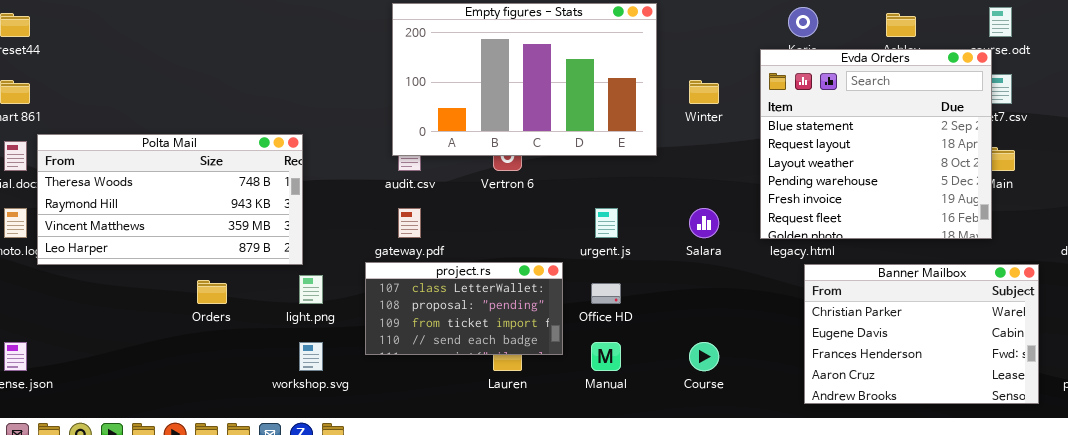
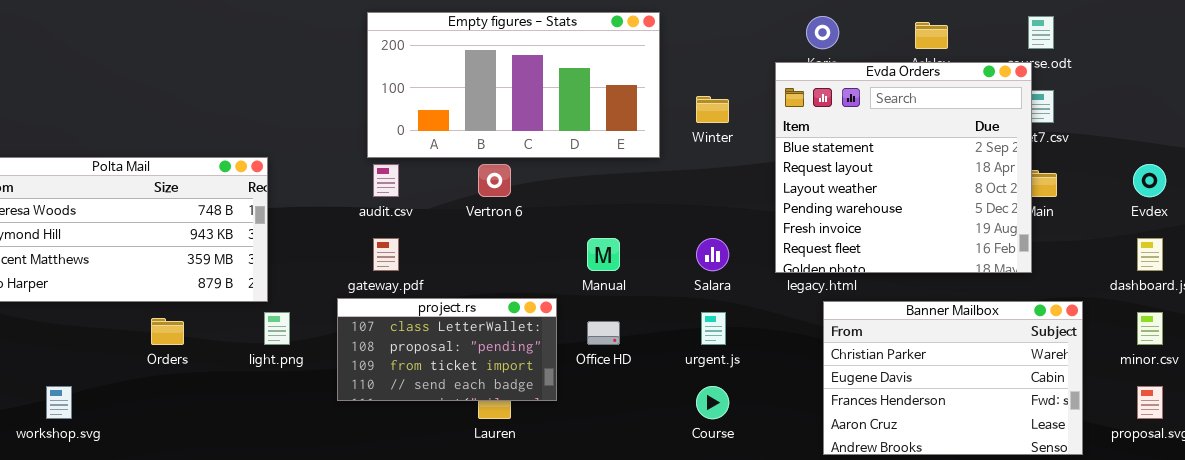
Empty figures - Stats: [392,3,657,156] -> [367,12,660,158], resized
urgent.js: [595,208,618,238] -> [701,312,726,345], moved
workshop.svg: [299,342,323,371] -> [46,386,72,419], moved
Manual: [591,342,621,371] -> [587,238,620,271], moved

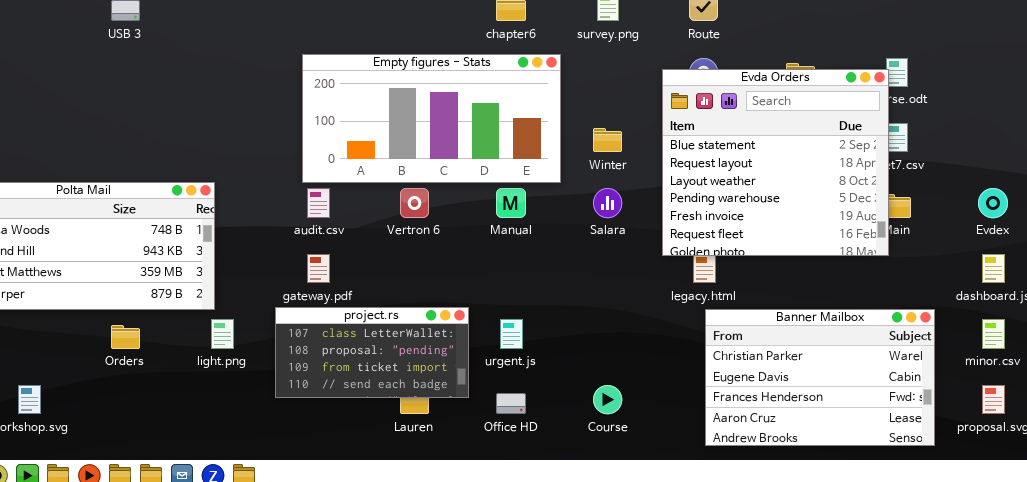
Evda Orders: [775,62,1032,273] -> [662,69,889,256], moved
Manual: [587,238,620,271] -> [496,188,526,218], moved
Salara: [696,238,729,271] -> [593,188,622,218], moved
urgent.js: [701,312,726,345] -> [500,319,523,349], moved
Office HD: [587,321,620,345] -> [496,393,526,414], moved

